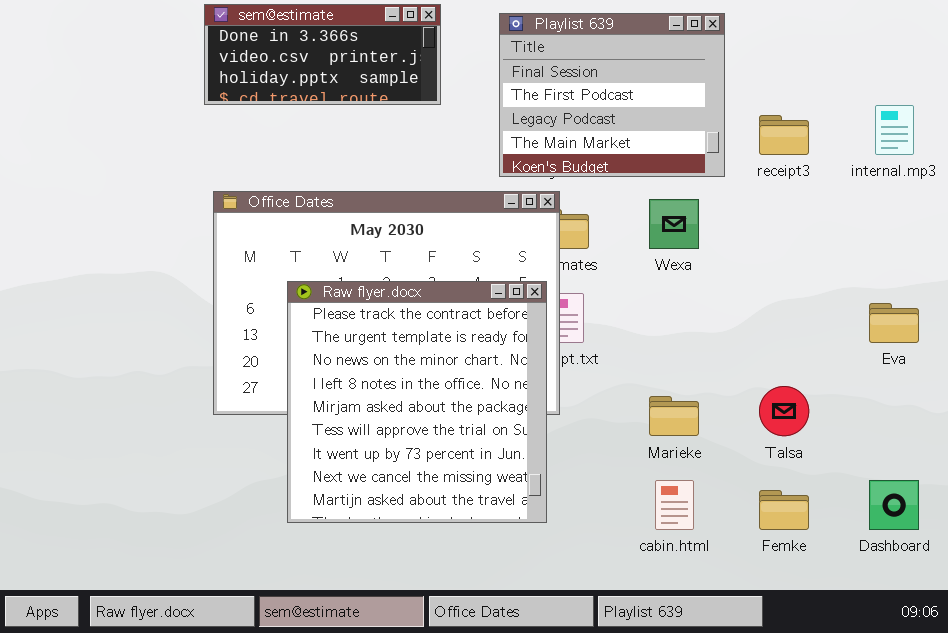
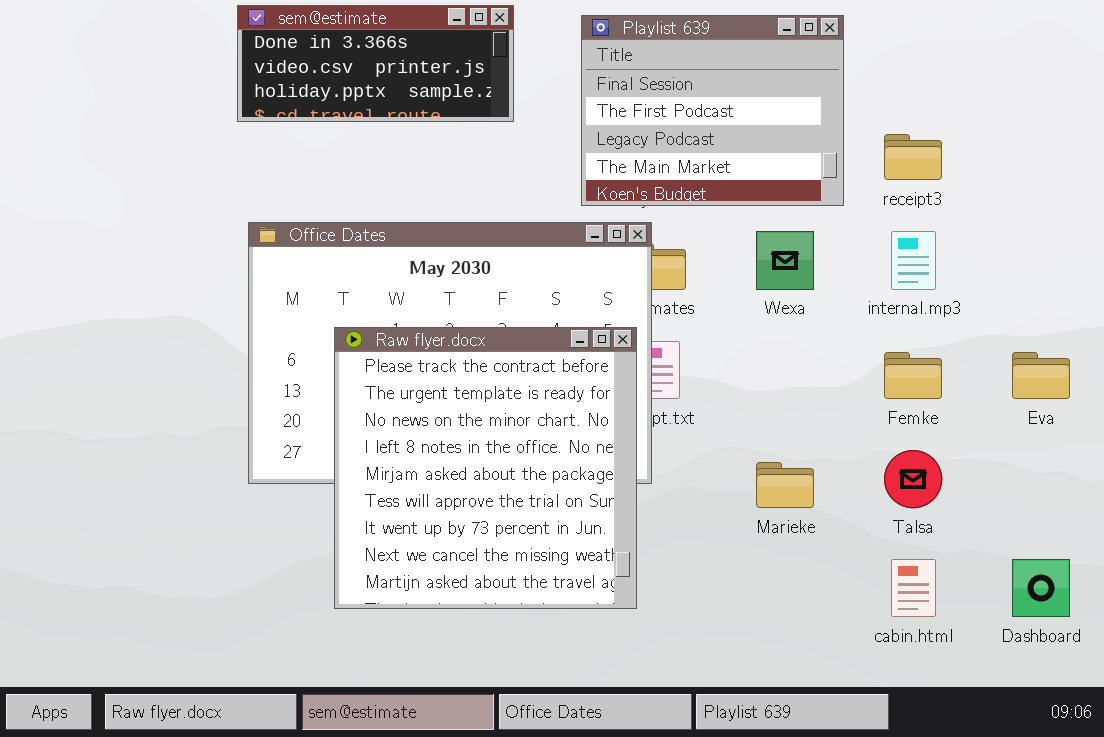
internal.mp3: [875,105,914,155] -> [891,231,936,290], moved
cabin.html: [655,480,694,530] -> [891,559,936,617], moved
Femke: [759,490,809,530] -> [884,352,942,399], moved

